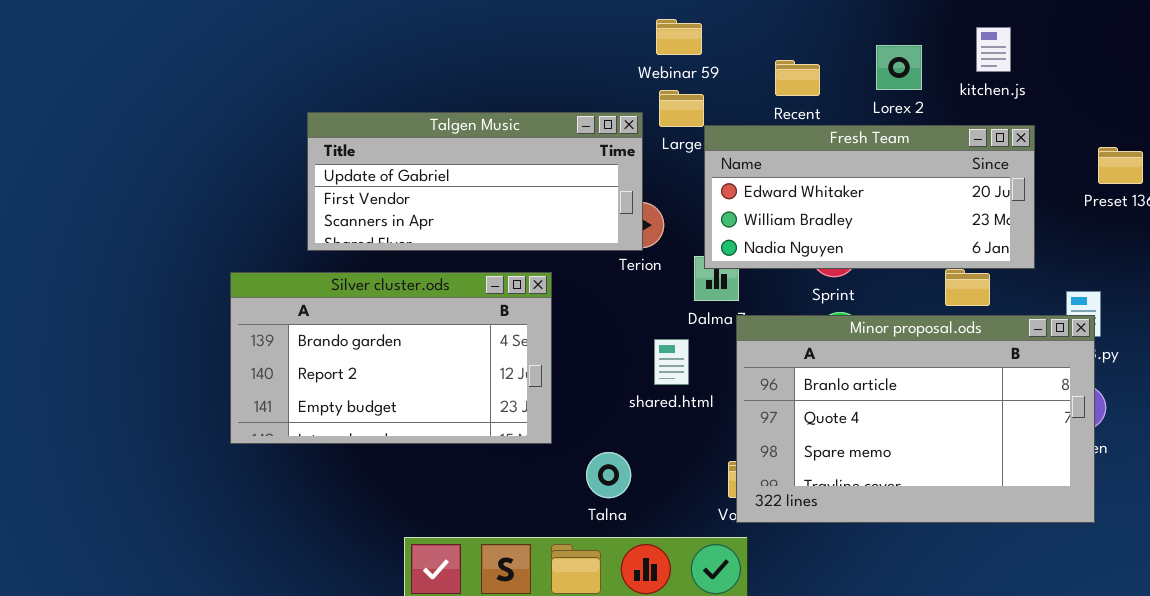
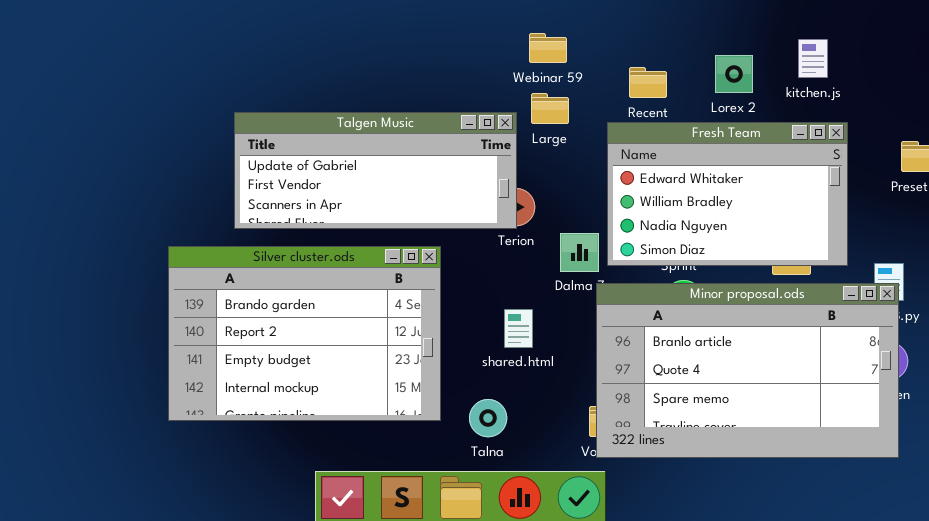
Fresh Team: [704,125,1035,269] -> [607,122,848,266], resized
Silver cluster.ods: [230,272,552,444] -> [168,246,441,421], resized
shared.html: [654,339,689,385] -> [504,309,533,348], moved

